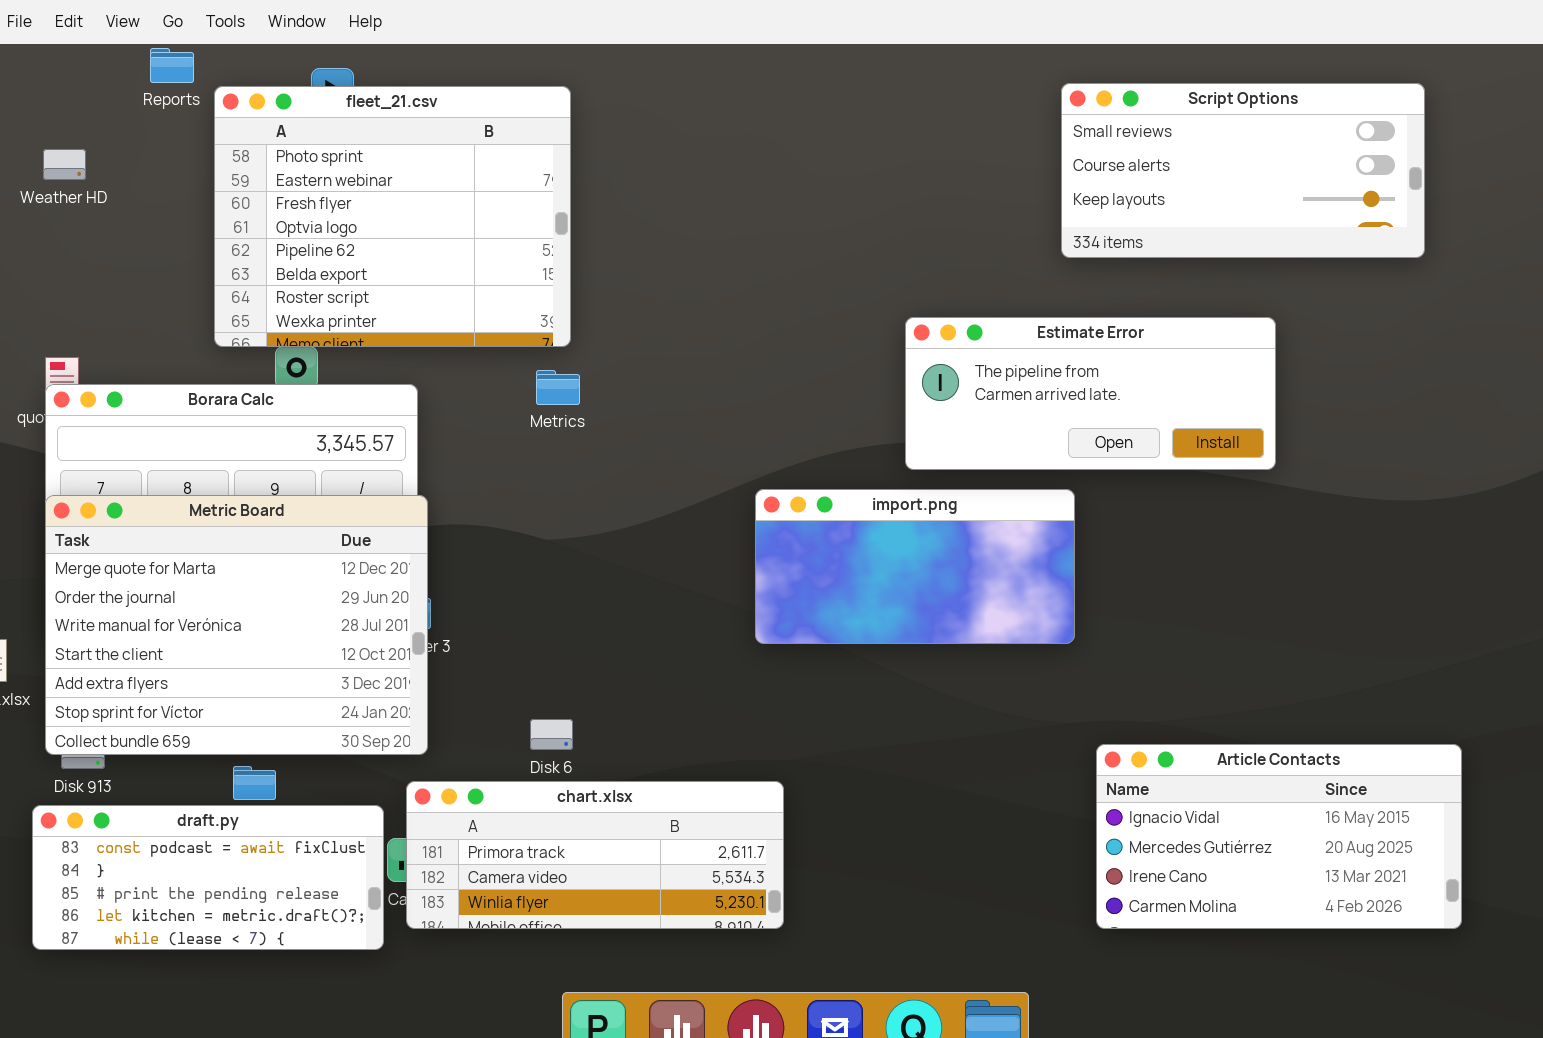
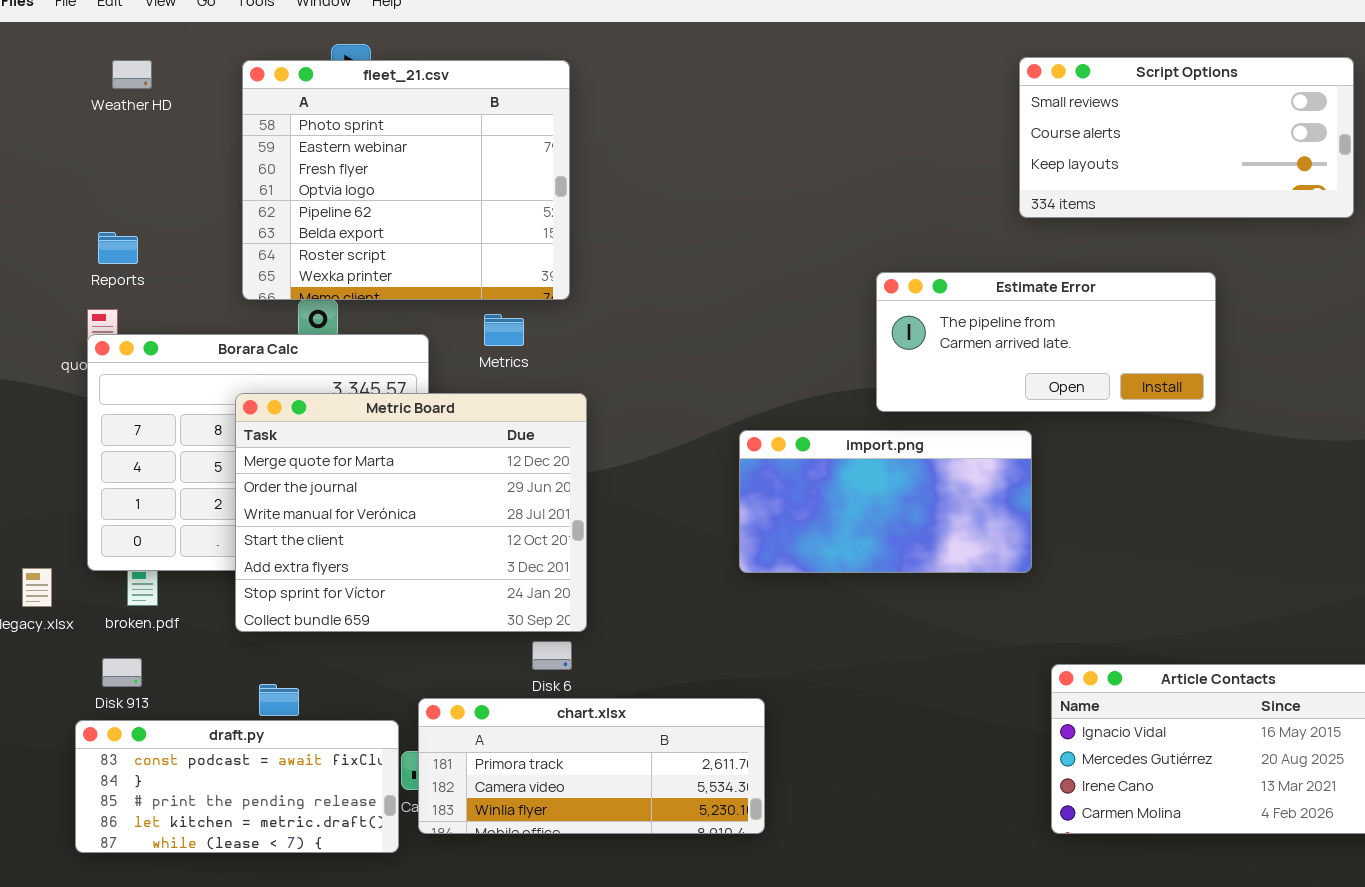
Reports: [150,48,194,83] -> [98,232,138,264], moved
Weather HD: [43,149,86,180] -> [112,60,152,89], moved
Metrics: [536,370,580,405] -> [484,314,524,346], moved
Metric Board: [45,495,428,755] -> [235,393,587,632], moved

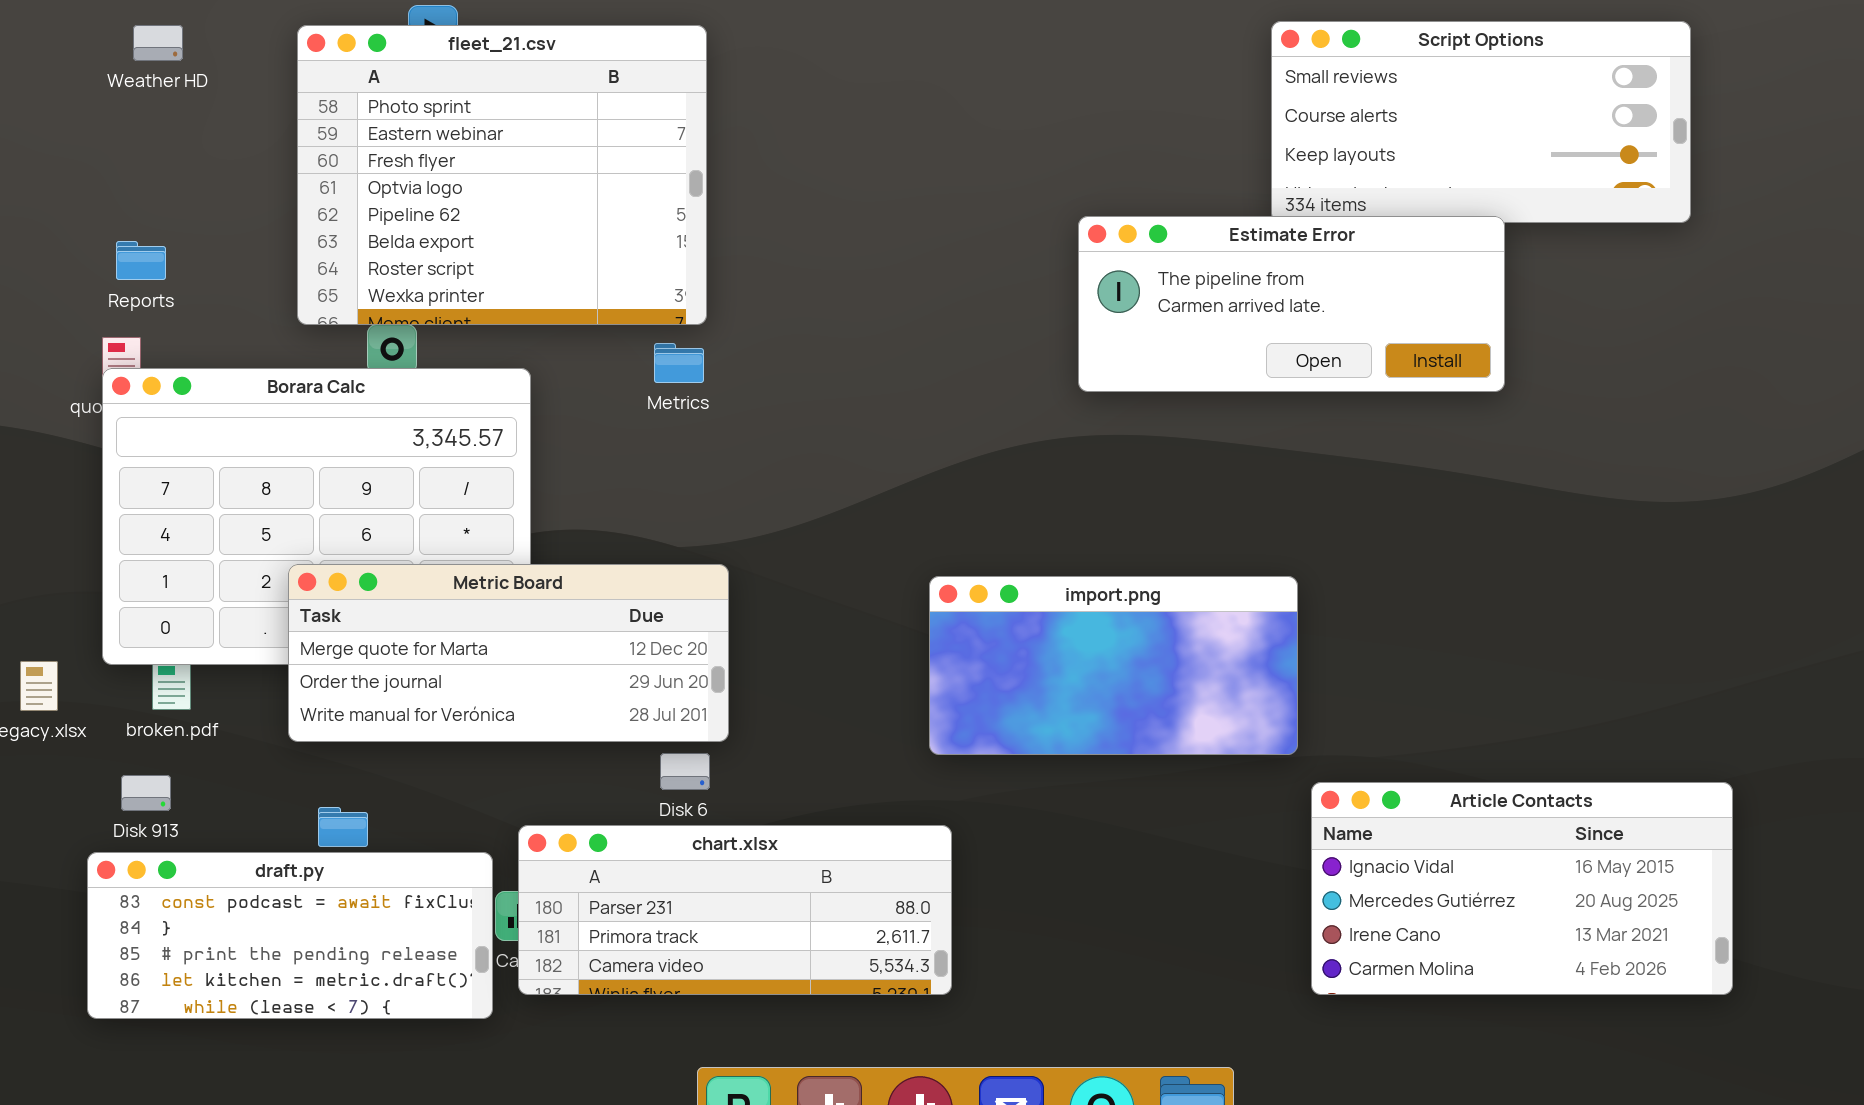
Estimate Error: [876,272,1216,412] -> [1078,216,1505,392], moved
Metrics: [484,314,524,346] -> [654,343,704,383], moved
Metric Board: [235,393,587,632] -> [288,564,729,742], resized
import.png: [739,430,1032,573] -> [929,576,1298,755], moved
chart.xlsx: [418,698,765,834] -> [518,825,952,995], scrolled up 1 row

